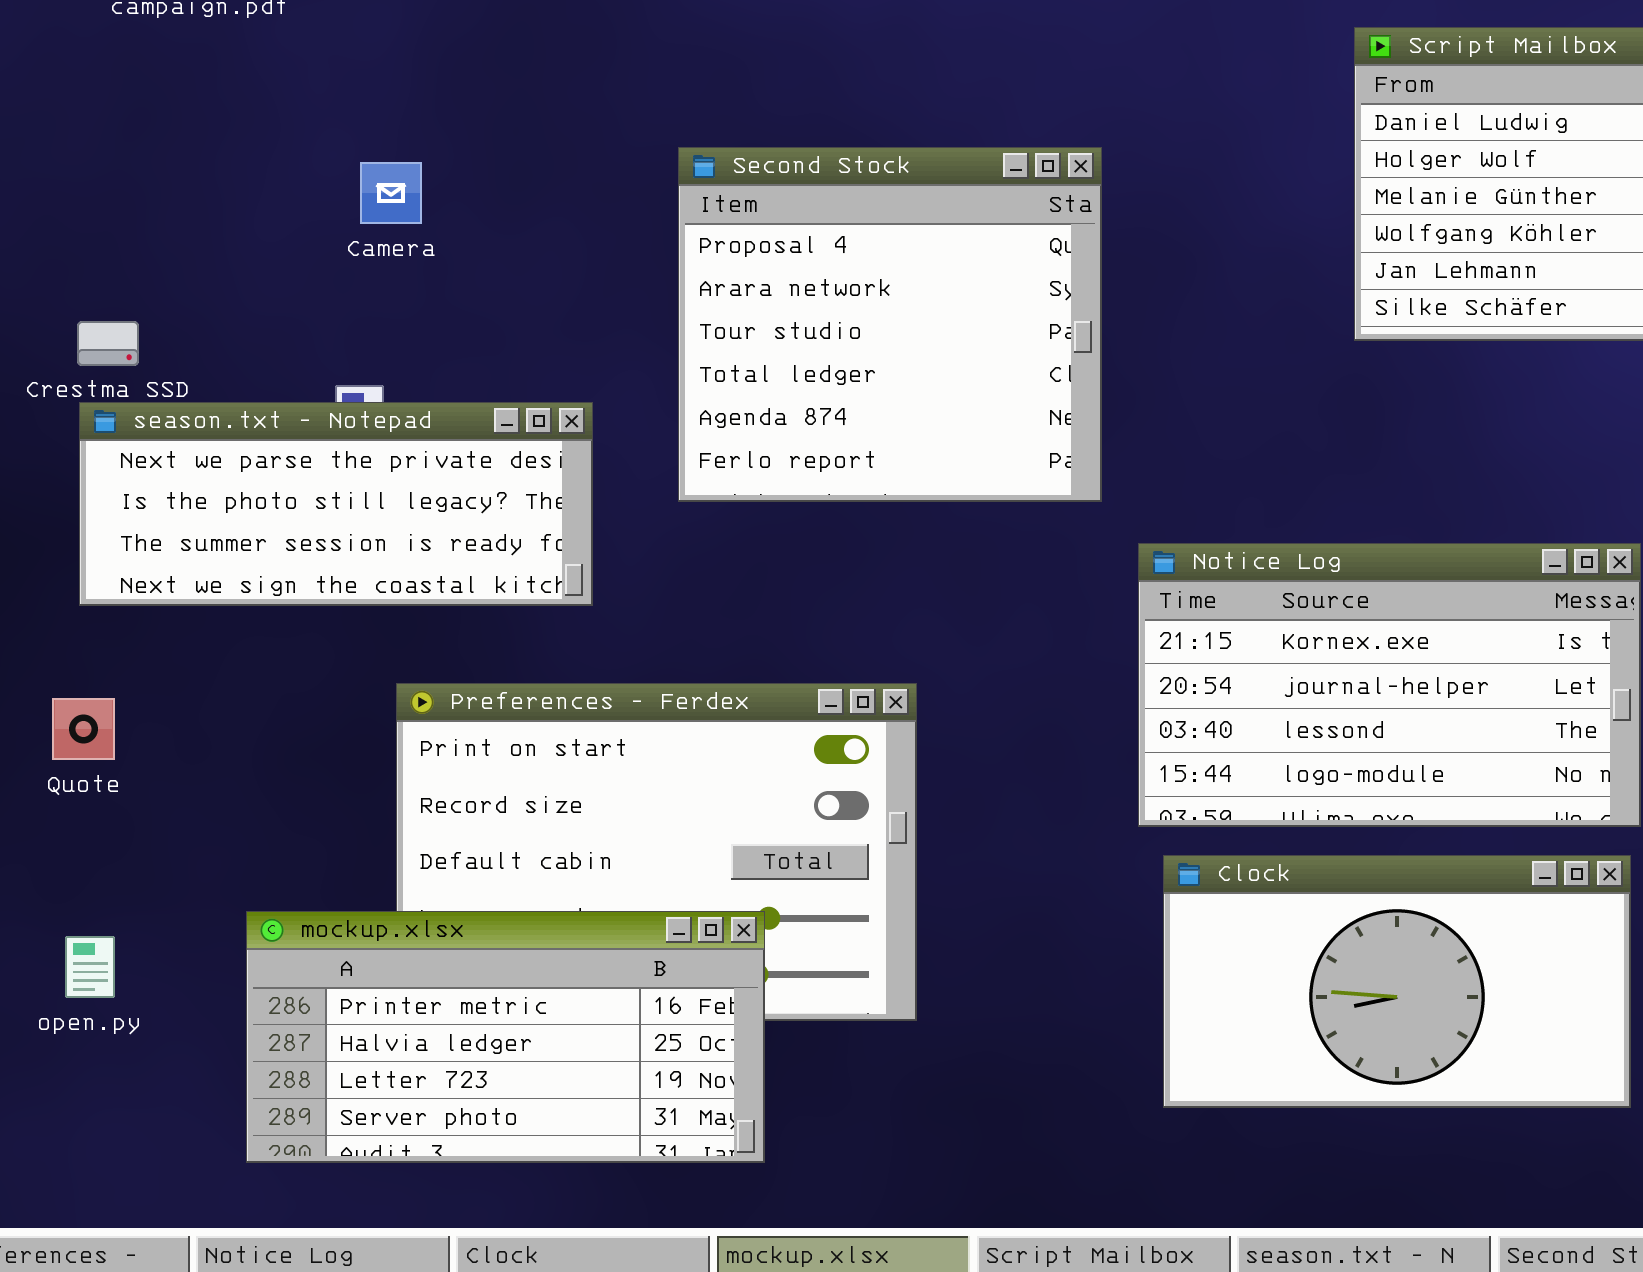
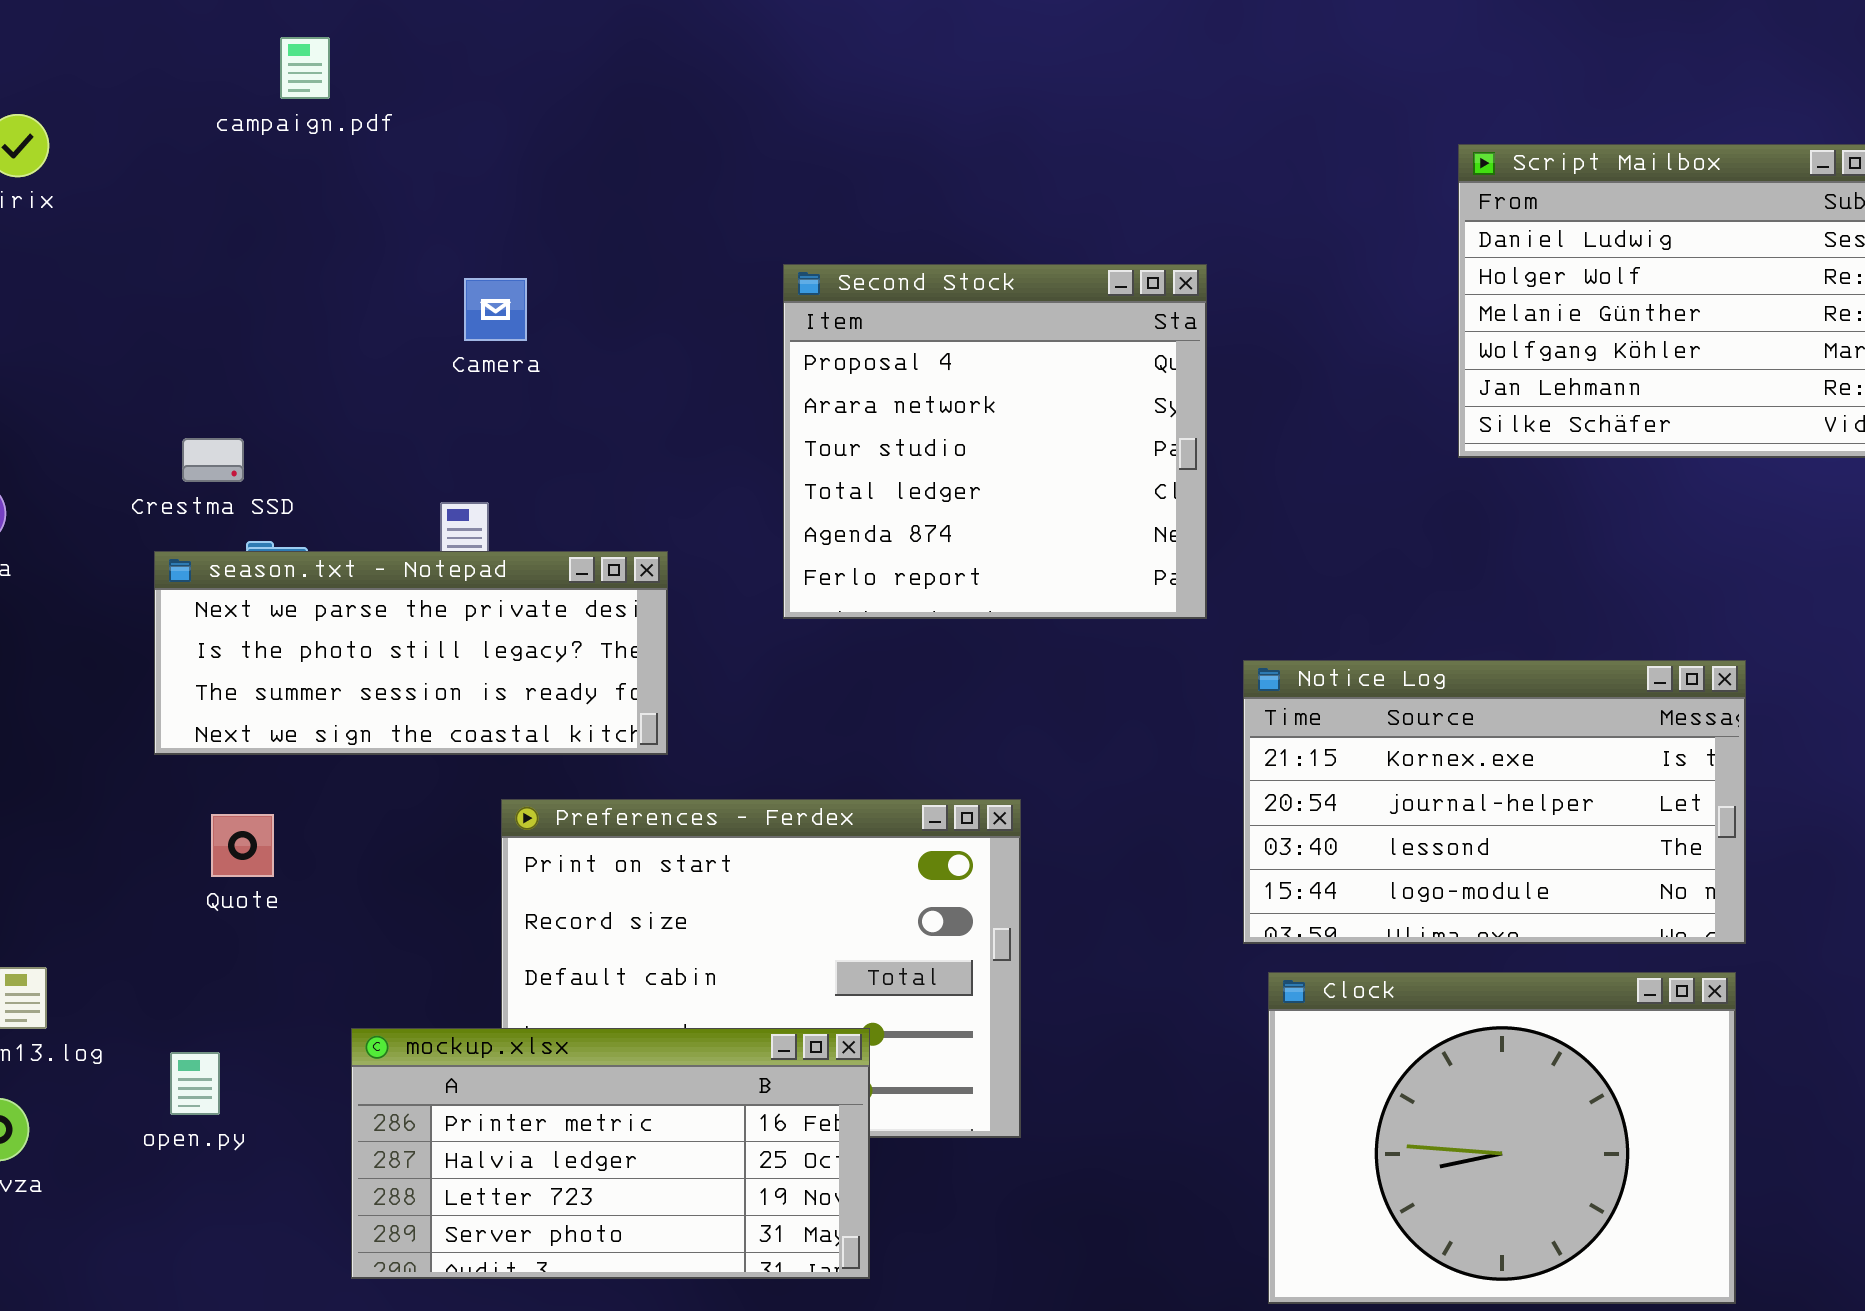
season.txt - Notepad: [79,402,593,606] -> [154,551,668,755], moved
Quote: [52,698,115,760] -> [211,814,274,877], moved
Clock: [1163,855,1631,1108] -> [1268,972,1736,1304], resized

